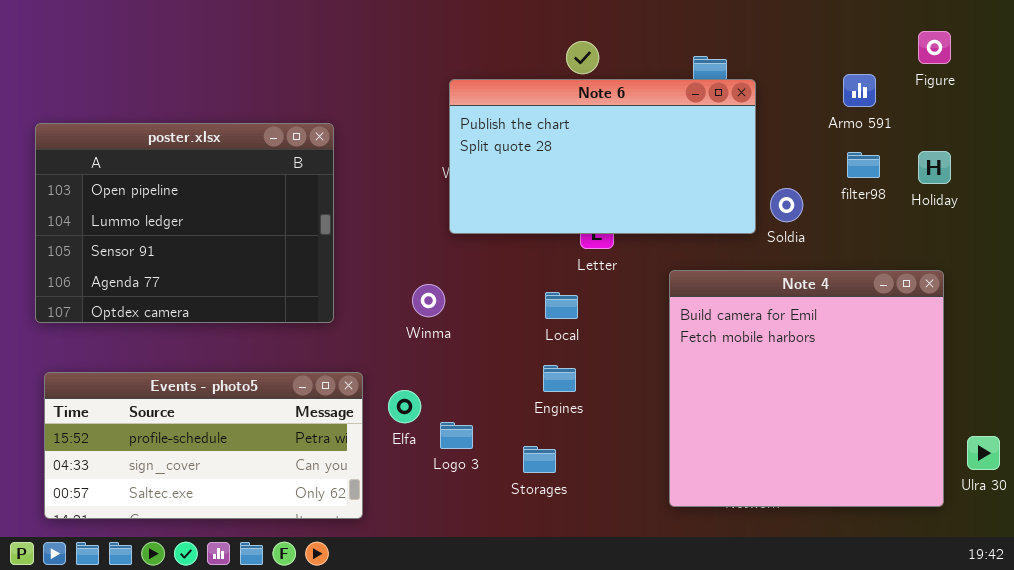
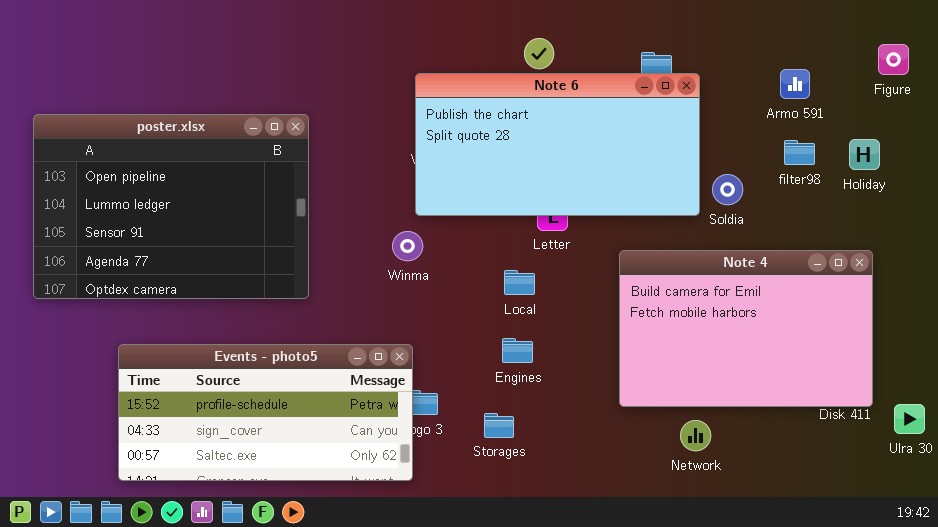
Figure: [918,31,951,64] -> [878,44,909,75], moved
Note 4: [669,270,944,507] -> [619,250,873,407], resized
Winma: [412,284,445,317] -> [392,231,423,261], moved
Events - photo5: [44,372,363,519] -> [118,344,413,481], moved

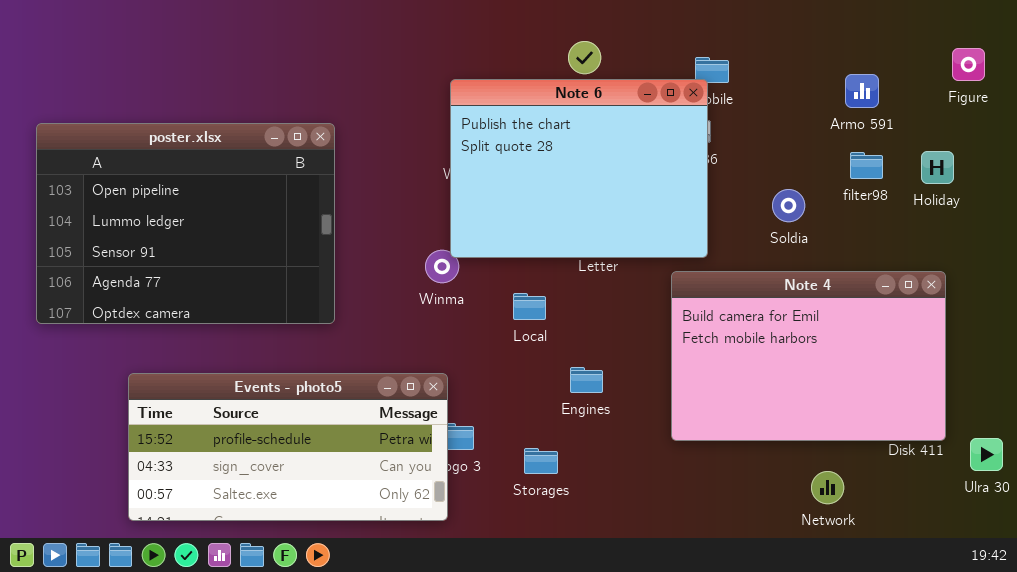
Note 6: [415,73,700,216] -> [450,79,708,258], resized
Local: [504,270,535,295] -> [513,293,546,320], moved
Engines: [502,338,533,363] -> [570,367,603,393], moved
Network: [680,420,711,451] -> [811,471,844,504], moved

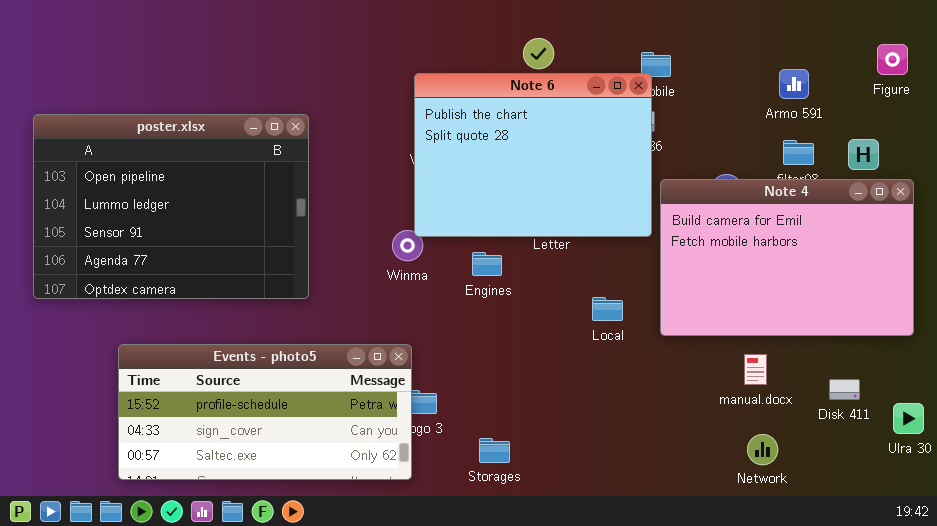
Note 4: [671,271,946,441] -> [660,179,914,336], moved
Local: [513,293,546,320] -> [592,297,623,321], moved
Engines: [570,367,603,393] -> [472,252,502,276], moved
Storages: [524,448,558,474] -> [479,438,510,463], moved

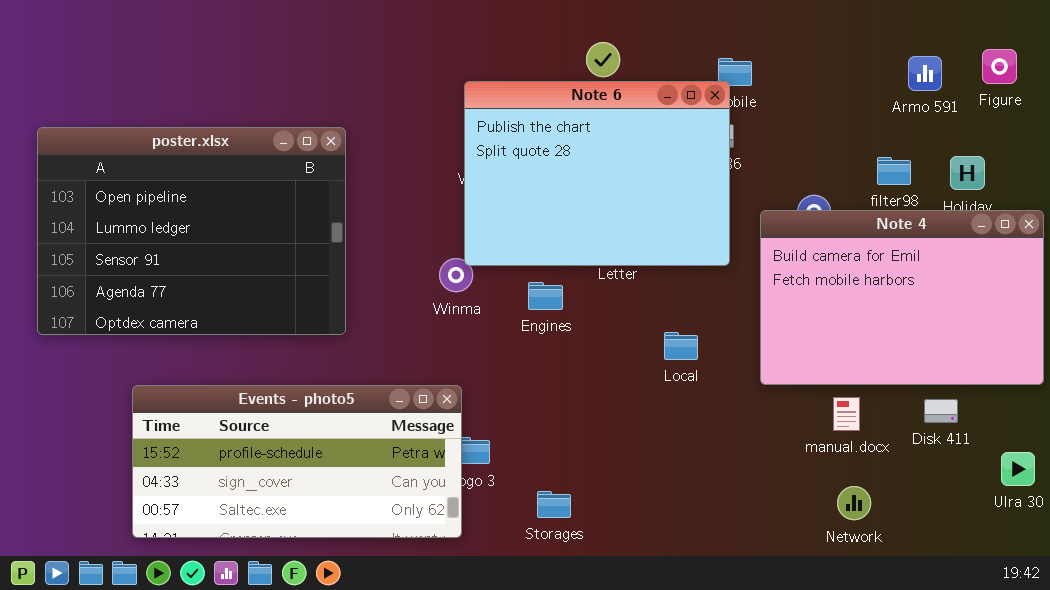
Armo 591: [779,69,809,99] -> [908,56,942,91], moved
Note 4: [660,179,914,336] -> [760,210,1044,385], moved
Disk 411: [829,379,860,400] -> [924,399,958,423], moved

